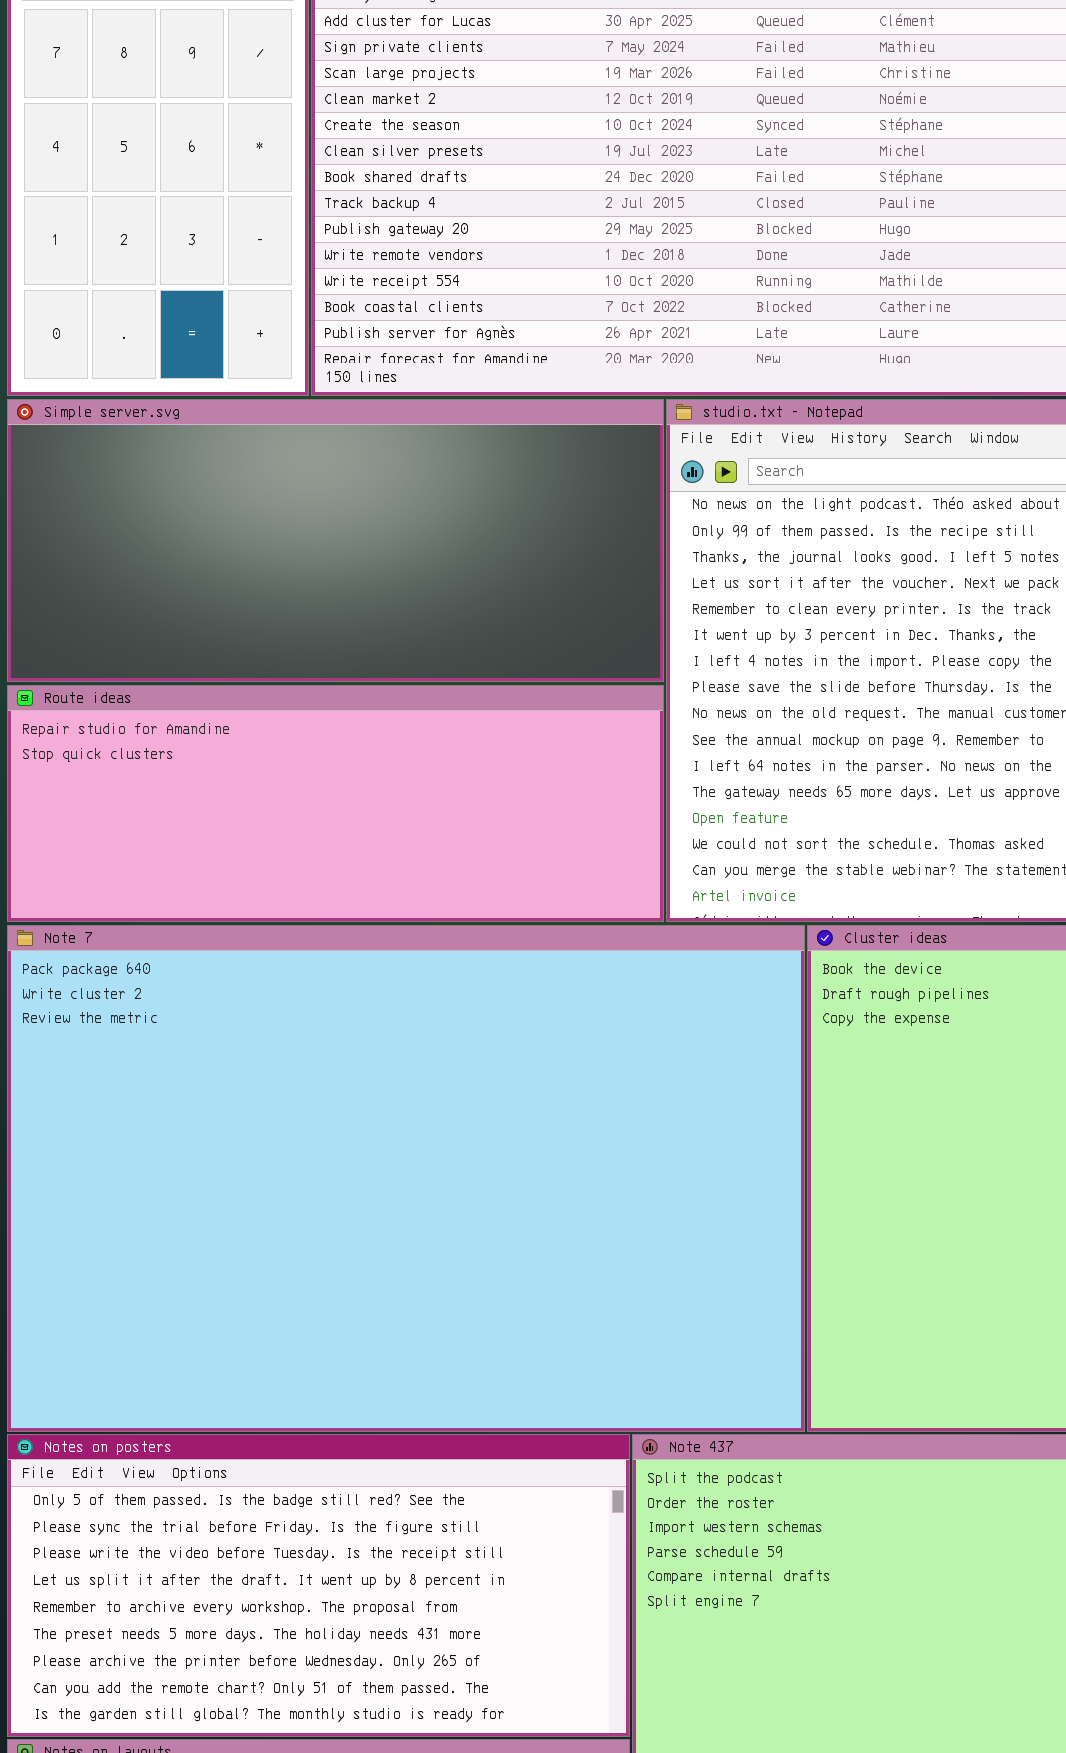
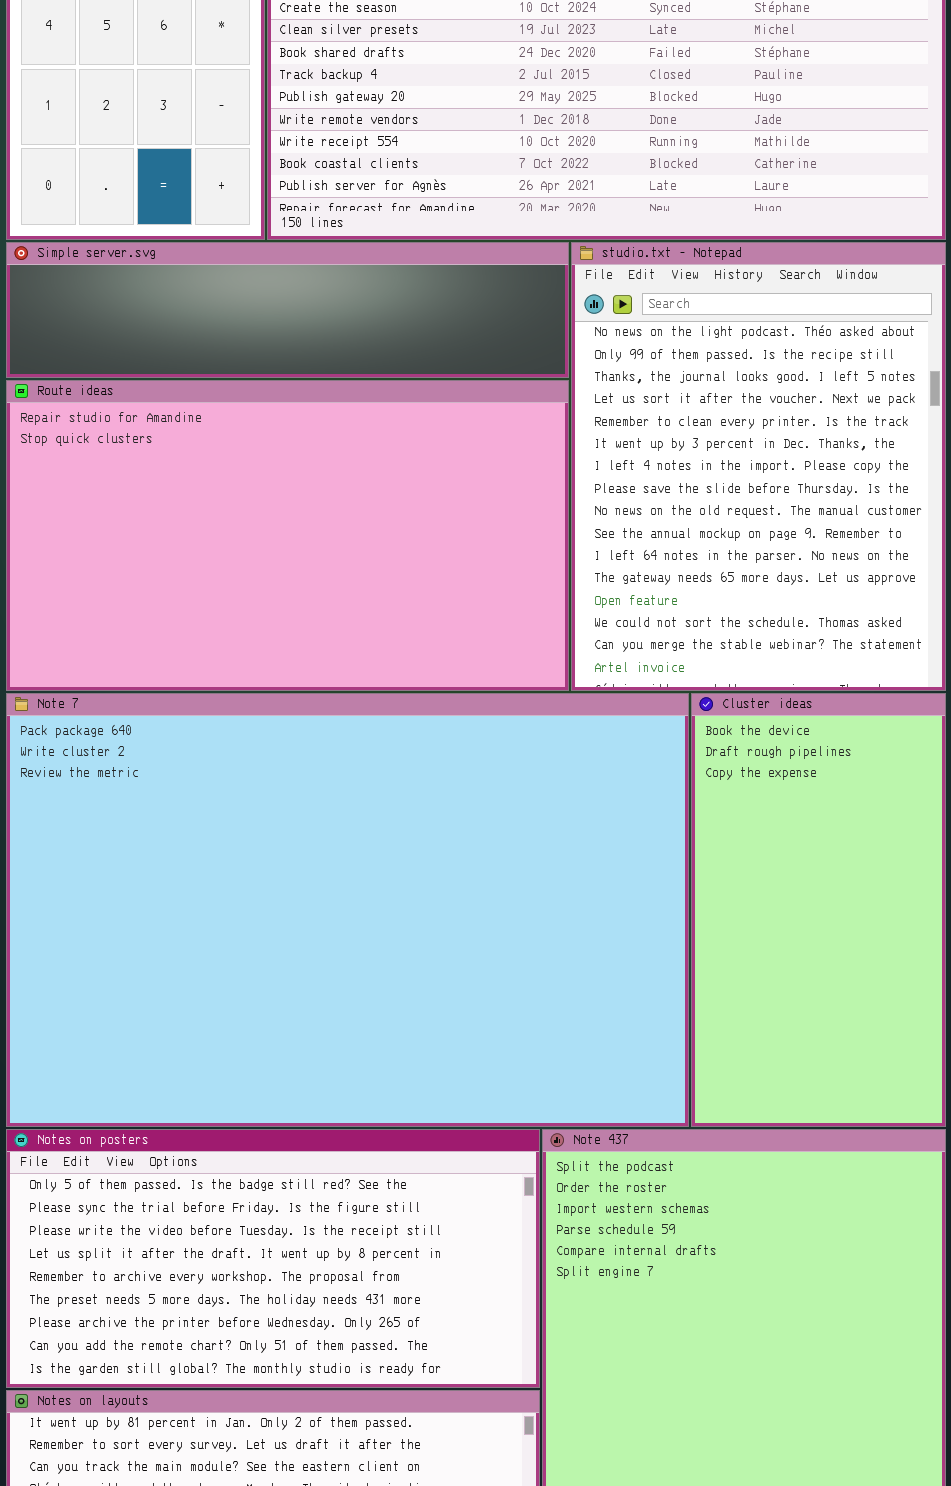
Simple server.svg: [7,399,664,682] -> [6,242,569,378], resized
Route ideas: [7,685,664,922] -> [6,380,569,691], resized

